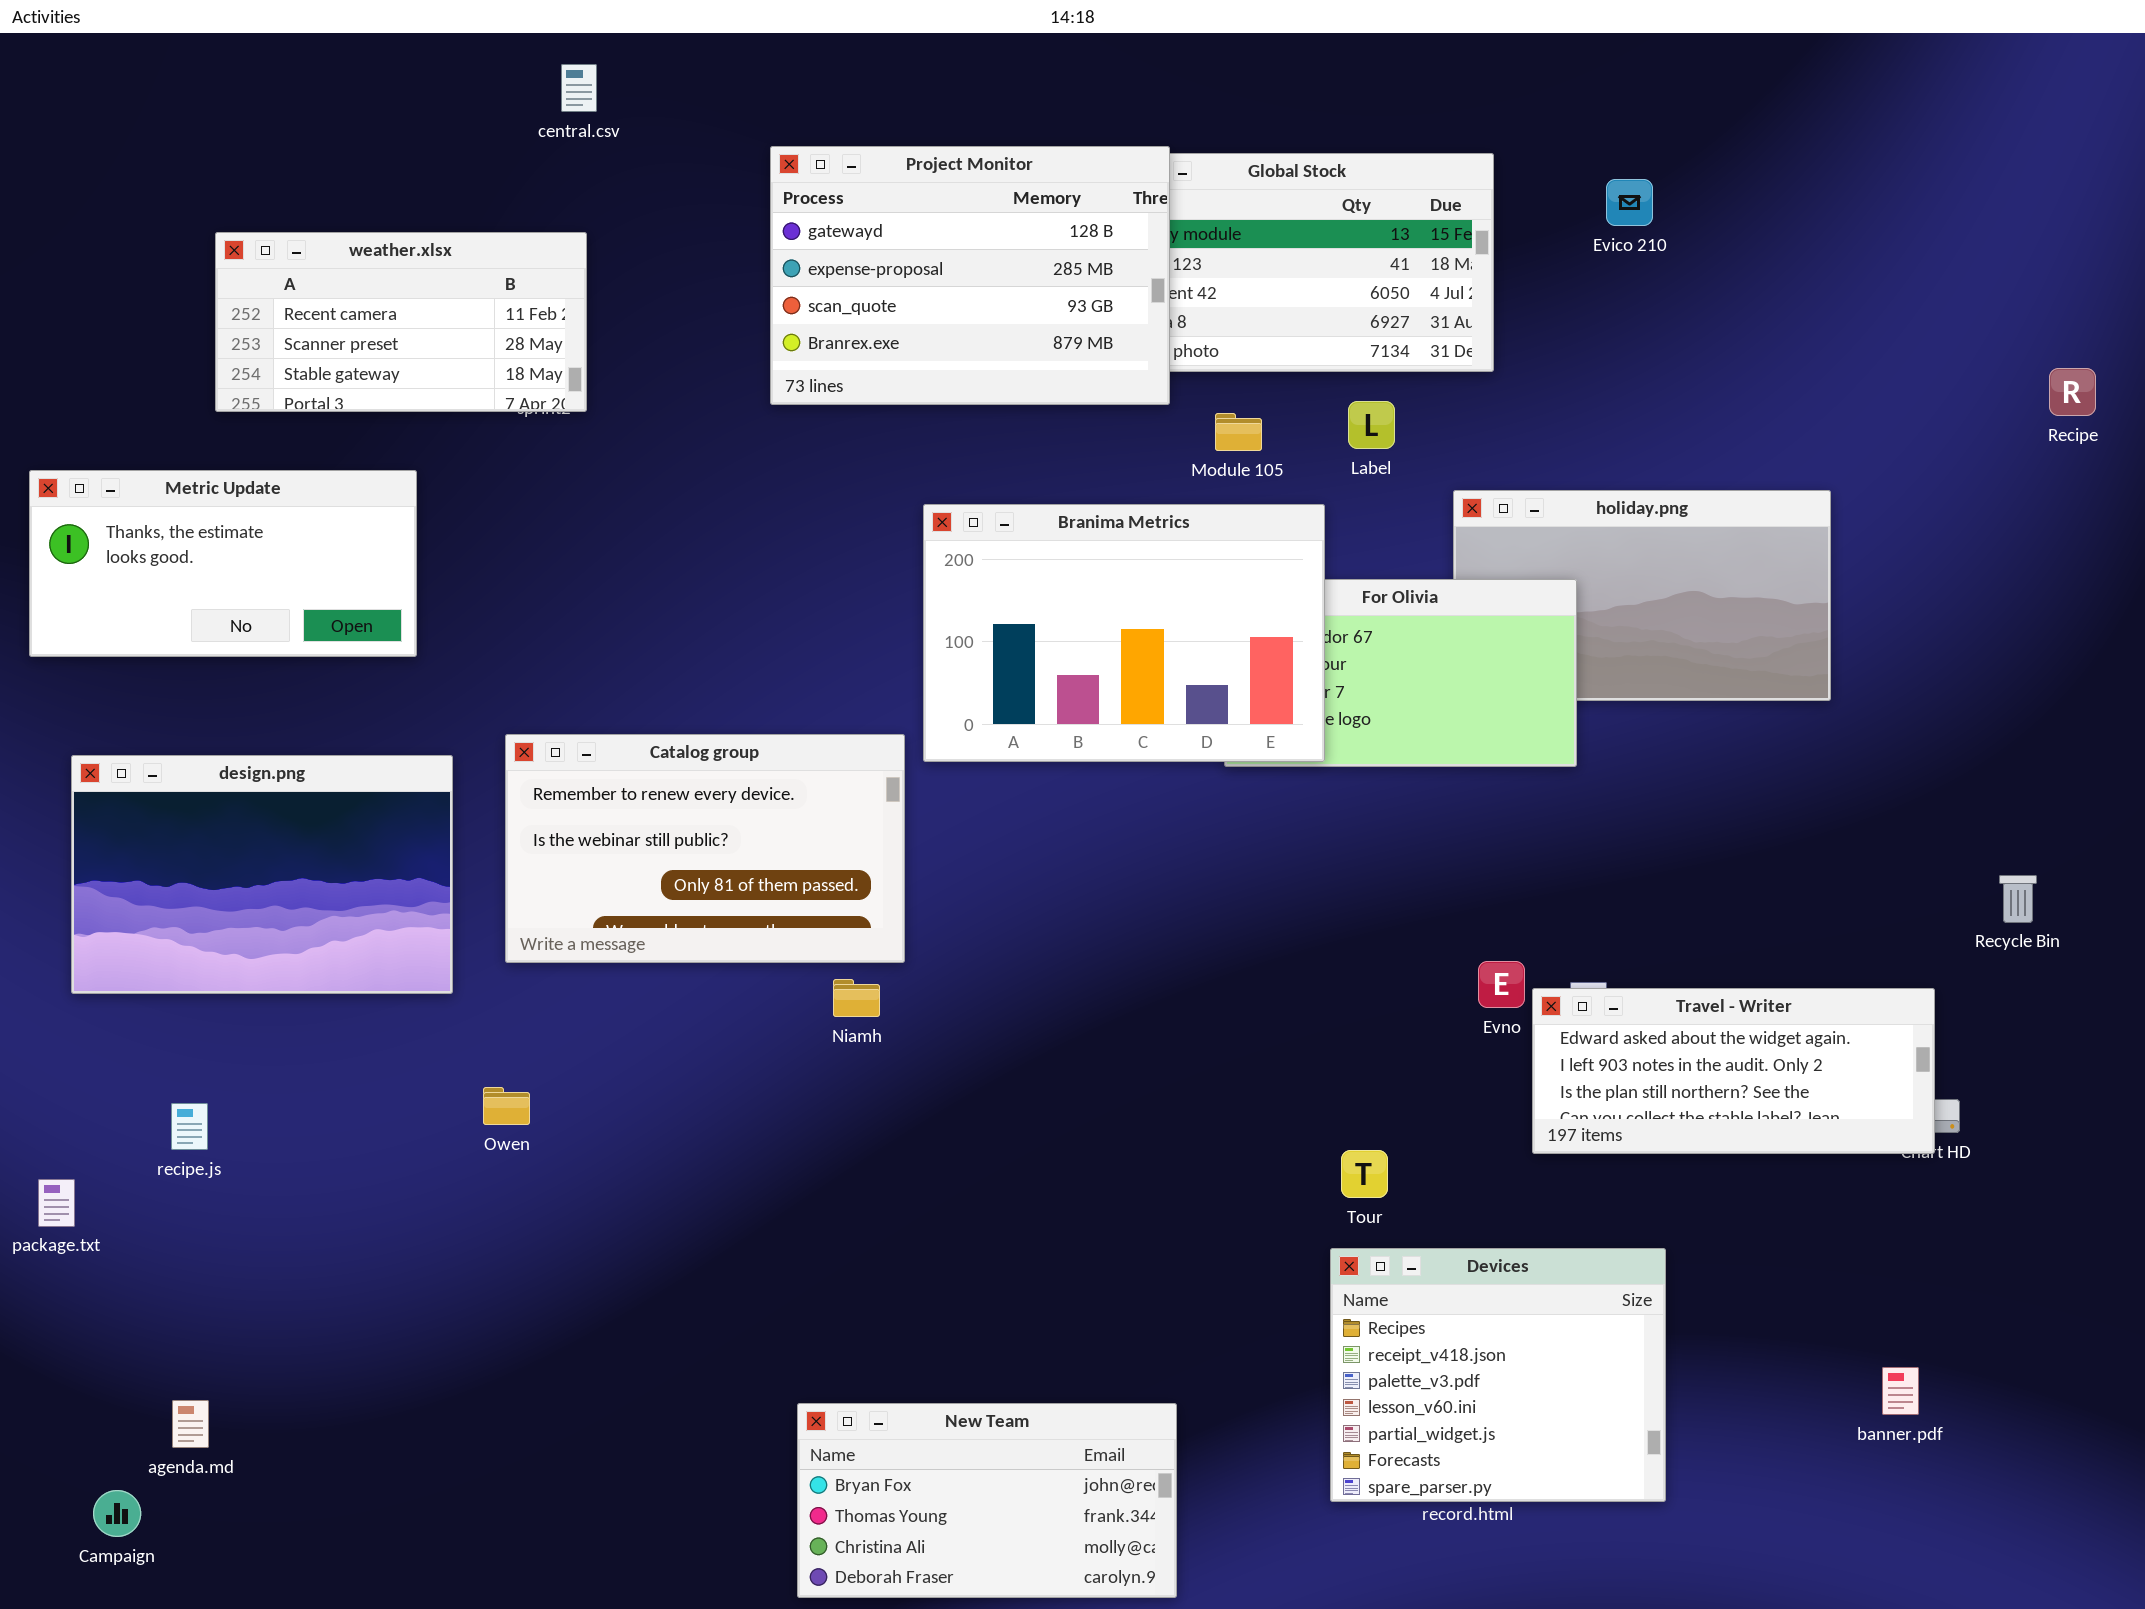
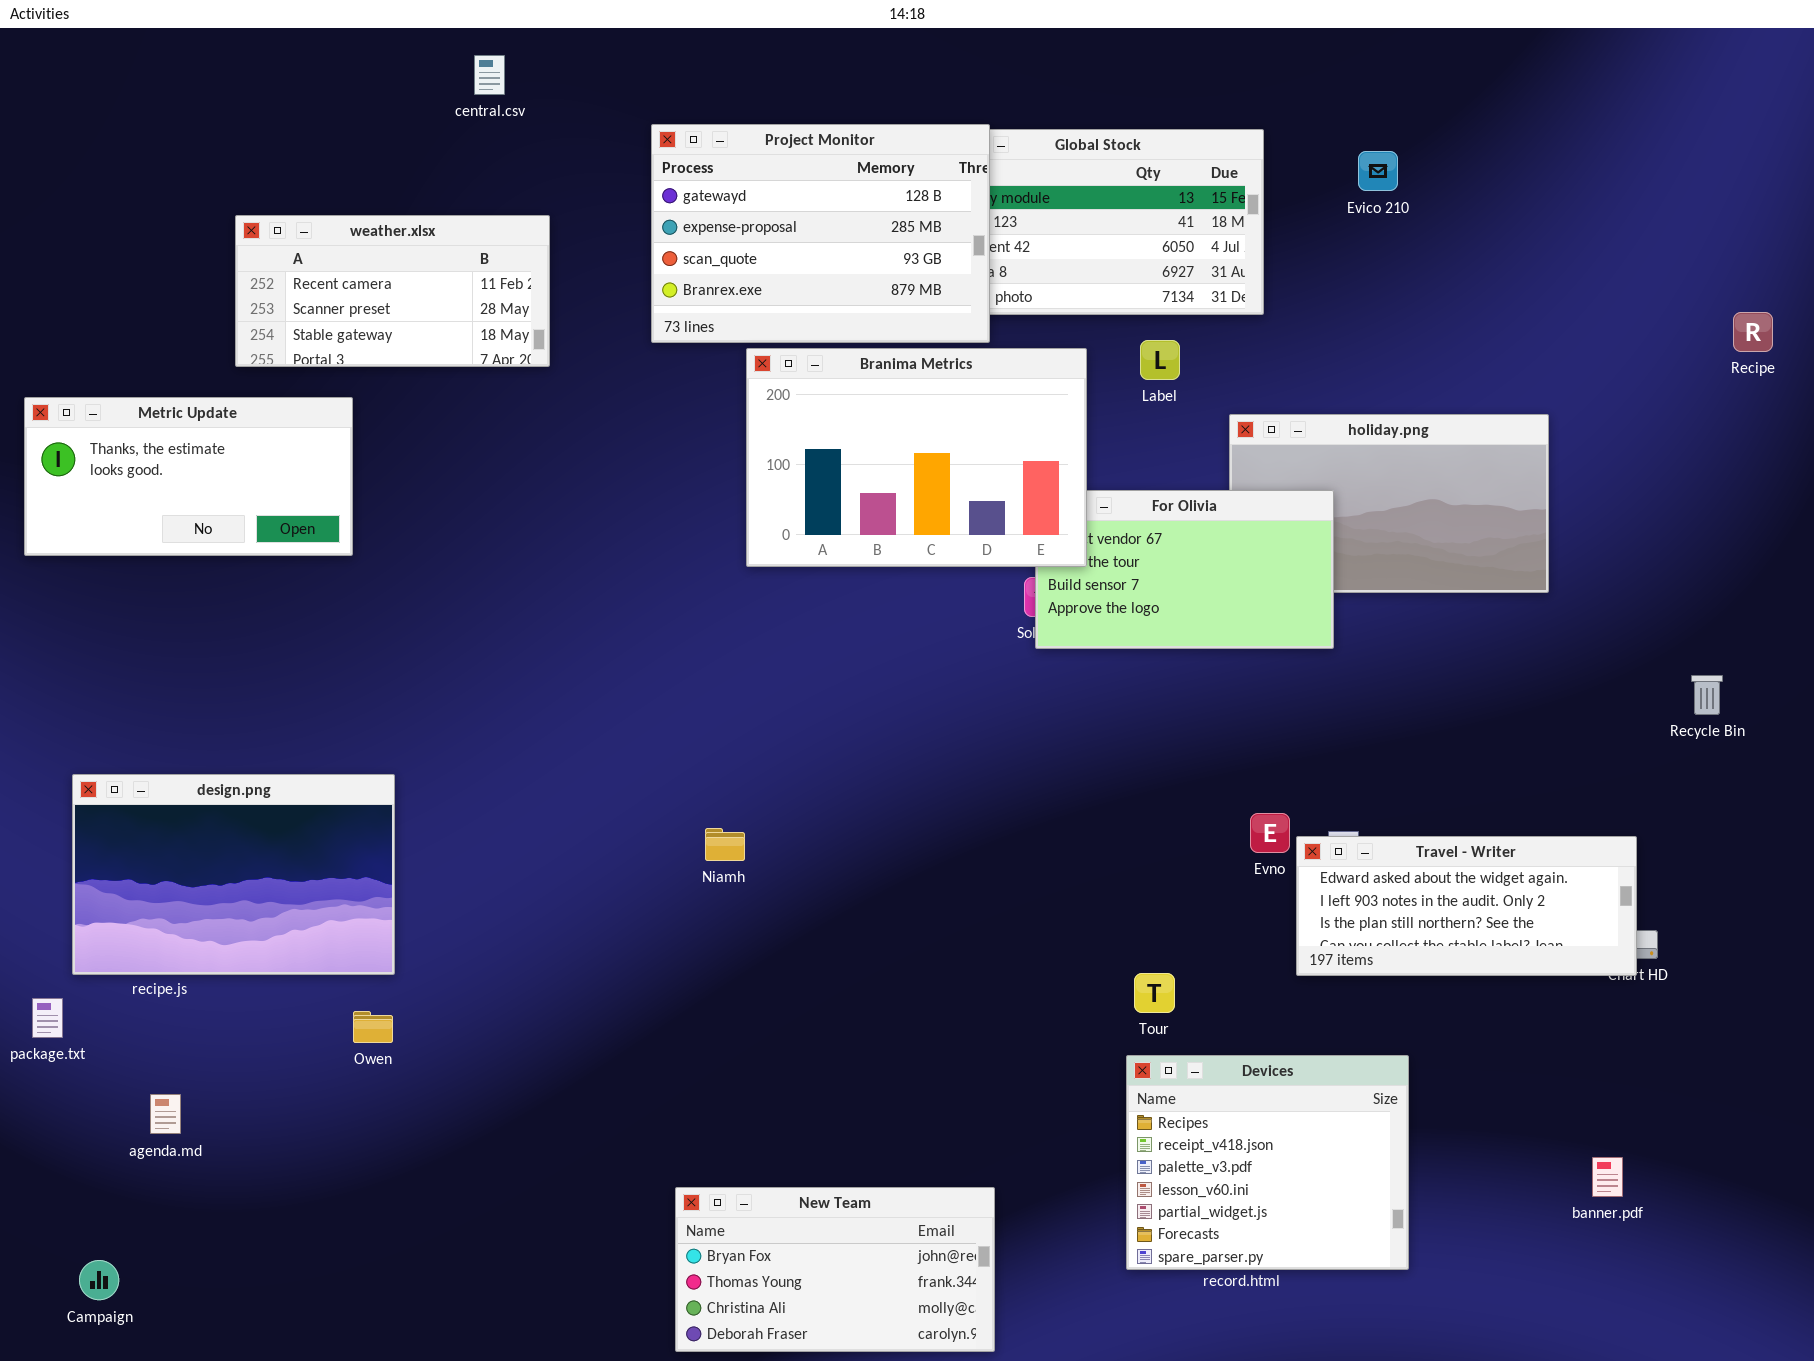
weather.xlsx: [215,232,587,412] -> [235,215,550,367], moved
Branima Metrics: [923,504,1325,762] -> [746,348,1087,567], moved
Catalog group: [505,734,905,963] -> none, closed
design.png: [71,755,453,994] -> [72,774,395,975], moved
Recycle Bin: [1999,875,2037,923] -> [1691,675,1723,715], moved
Owen: [483,1087,530,1125] -> [353,1011,393,1043], moved
agenda.md: [172,1400,209,1448] -> [150,1094,181,1134], moved

